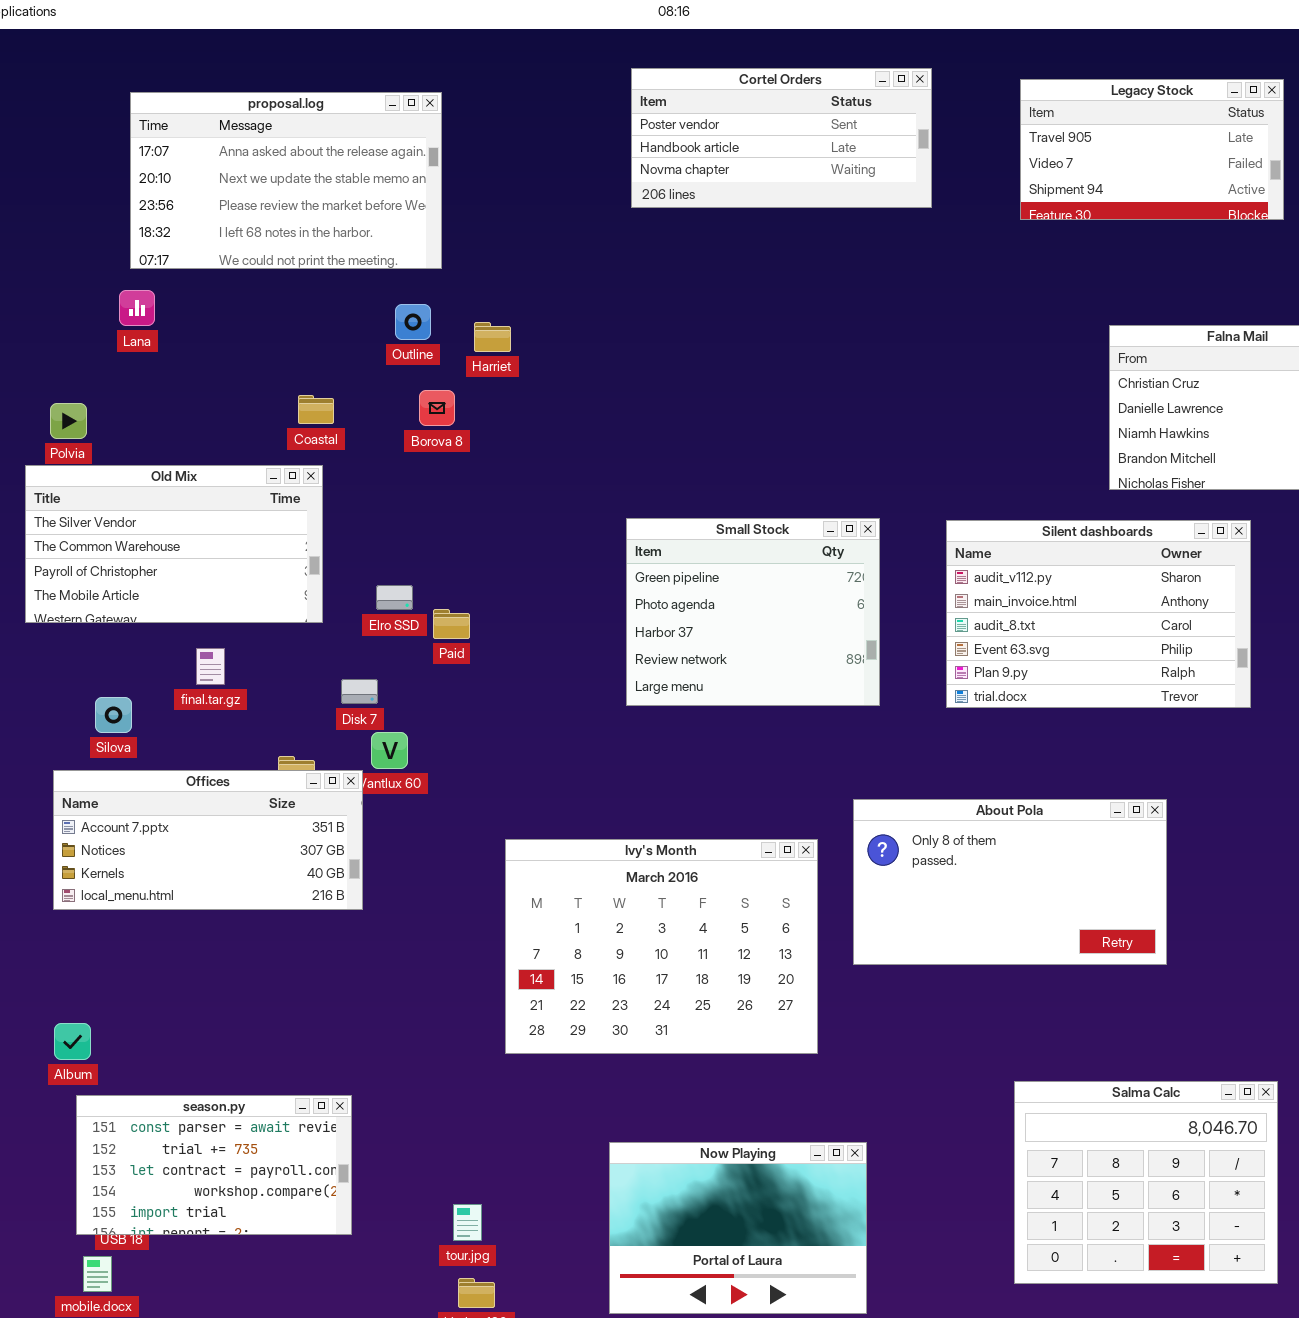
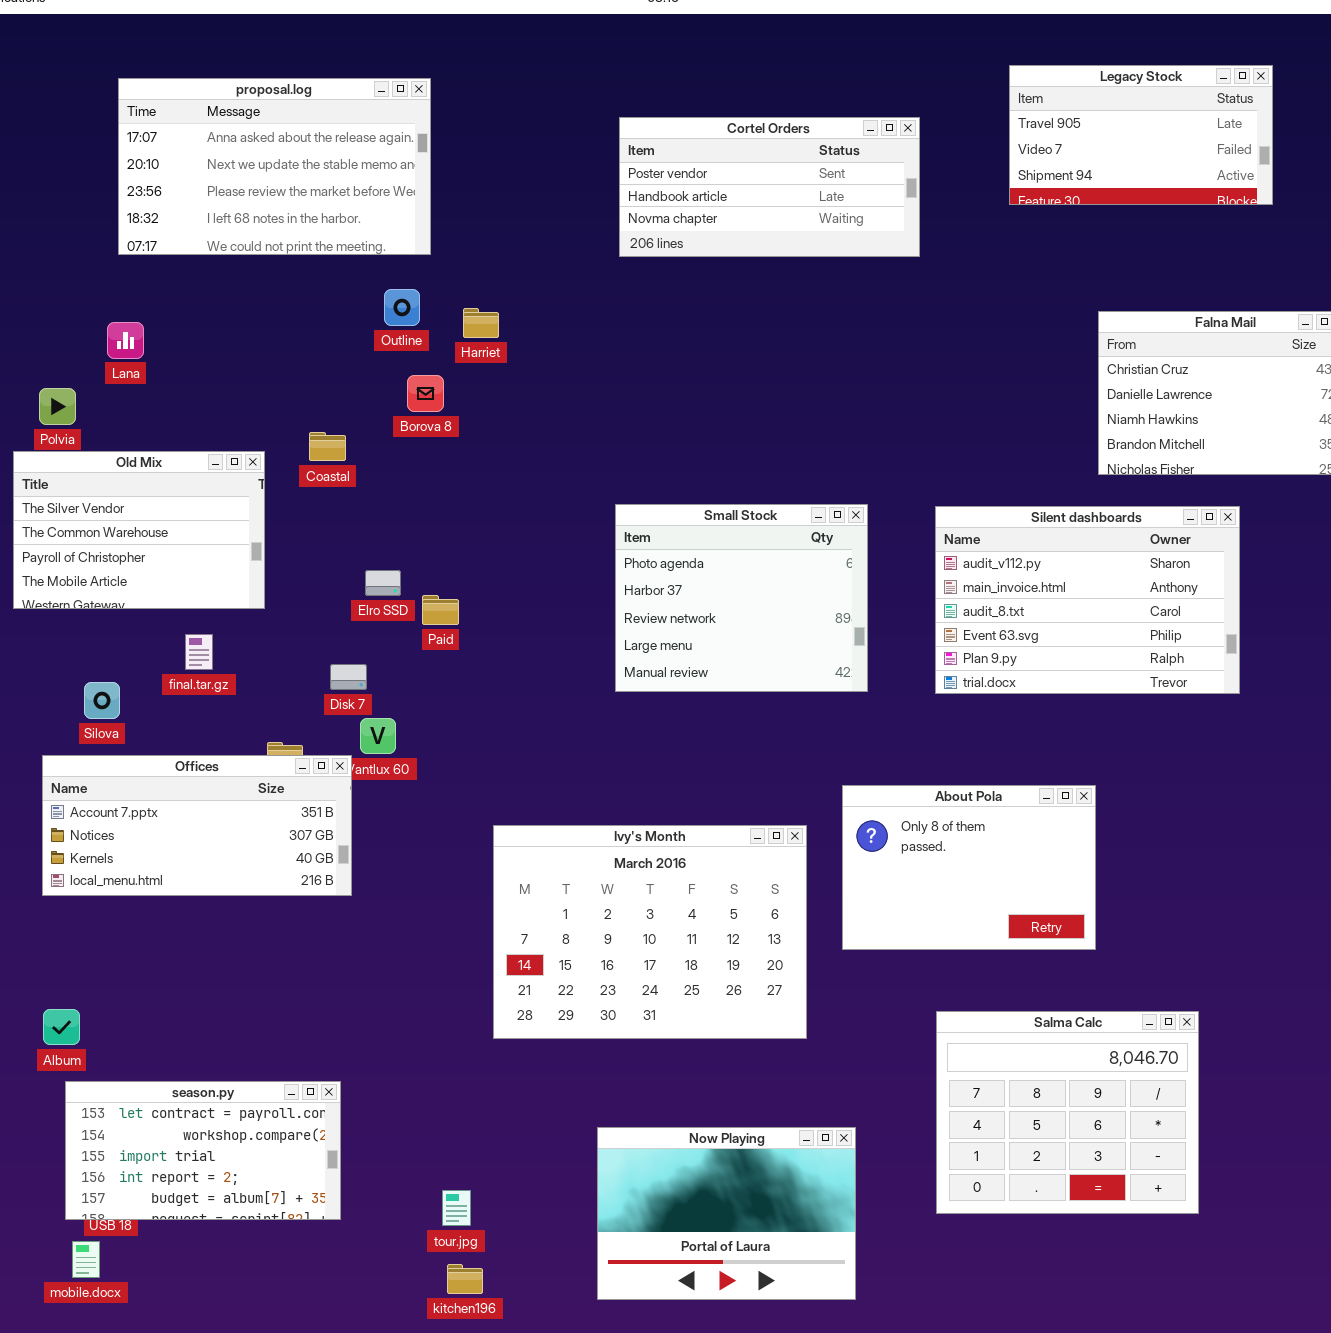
Cortel Orders: [631,68,932,208] -> [619,117,920,257], moved
Lana: [119,290,155,326] -> [107,322,144,359], moved
Coastal: [298,395,334,424] -> [309,432,346,461], moved
Old Mix: [25,465,323,623] -> [13,451,265,609], resized
Small Stock: [626,518,880,706] -> [615,504,868,692], scrolled down 1 row
About Pola: [853,799,1167,965] -> [842,785,1096,950], resized
Salma Calc: [1014,1081,1278,1284] -> [936,1011,1199,1214], moved
season.py: [76,1095,352,1235] -> [65,1081,341,1220], scrolled down 2 rows

